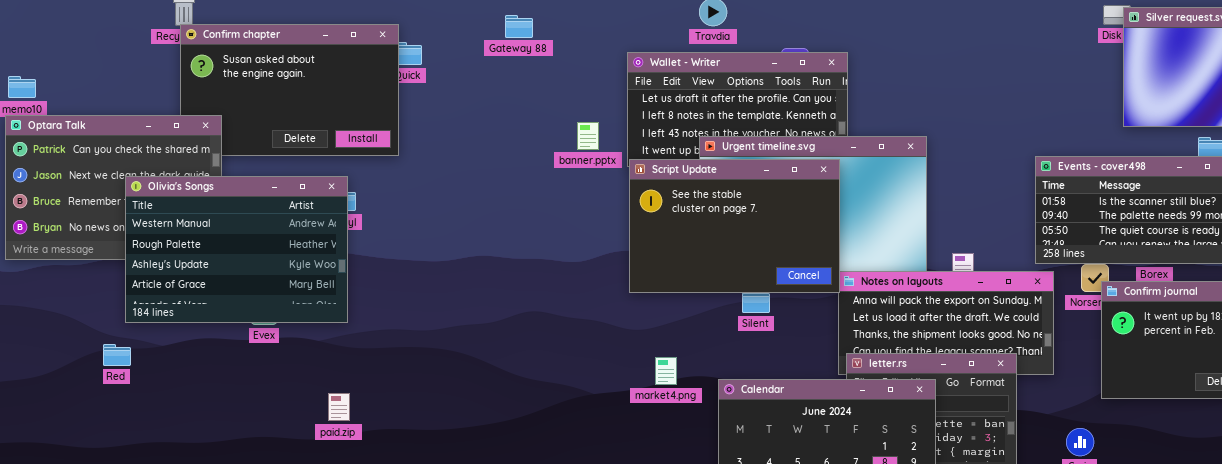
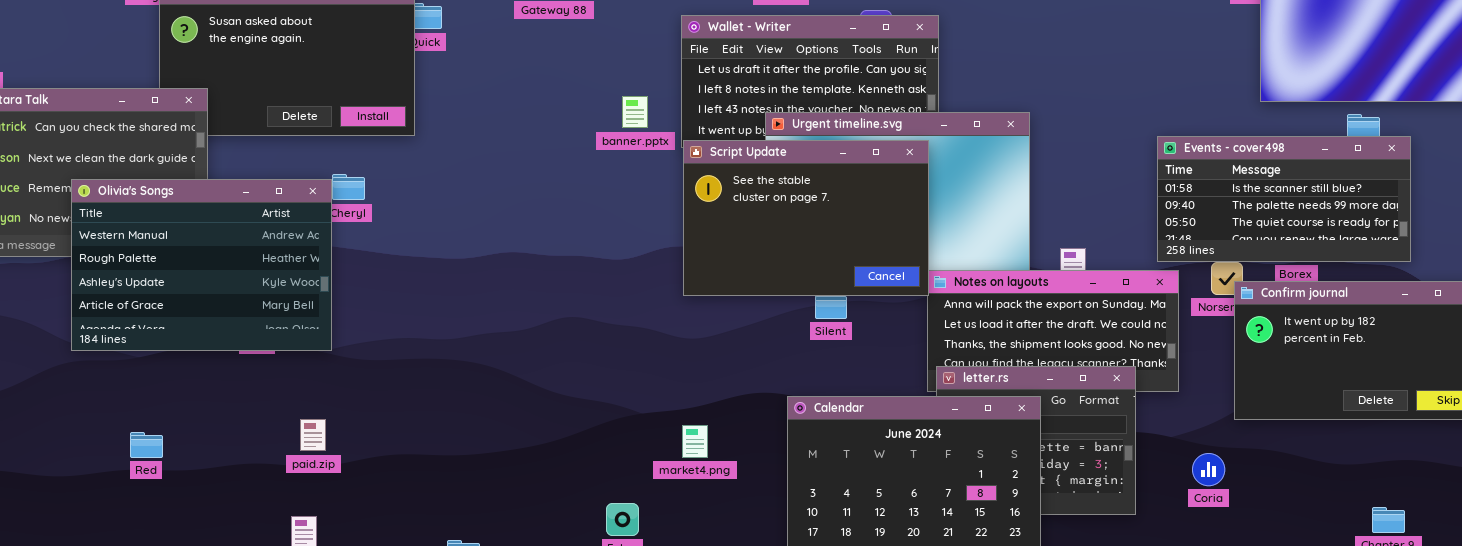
Olivia's Songs: [125,176,348,323] -> [71,179,332,351], moved
Red: [103,344,131,366] -> [130,432,163,458], moved
market4.png: [655,357,677,385] -> [682,425,708,458], moved
paid.zip: [328,393,350,421] -> [300,419,326,451], moved

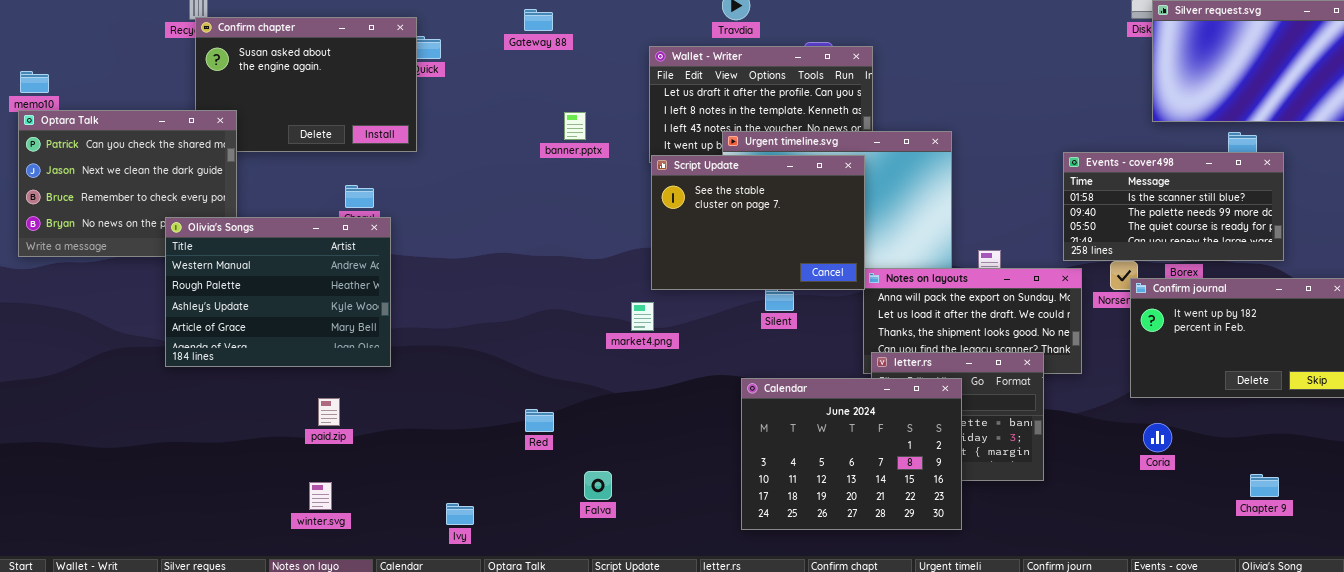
banner.pptx: [622,96,648,128] -> [564,112,586,140], moved
Olivia's Songs: [71,179,332,351] -> [165,217,391,367], moved
market4.png: [682,425,708,458] -> [631,302,654,331], moved
Red: [130,432,163,458] -> [525,409,554,432], moved
Coria: [1192,453,1225,486] -> [1143,423,1172,452], moved

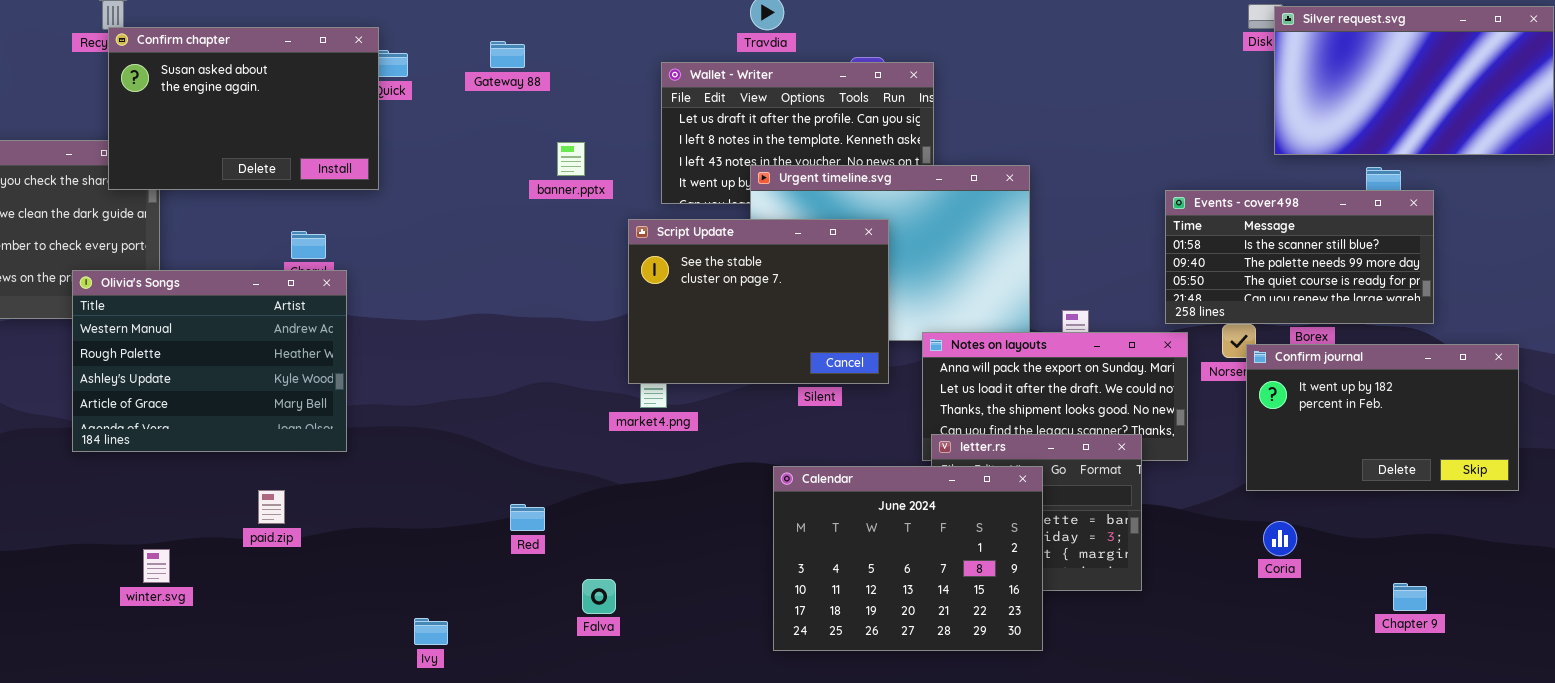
Gateway 88: [524,9,553,31] -> [490,41,525,68], moved
Confirm chapter: [195,17,417,152] -> [108,27,379,190], raised
Script Update: [651,155,865,290] -> [628,219,889,384], moved
winter.svg: [309,482,332,510] -> [143,549,170,583], moved

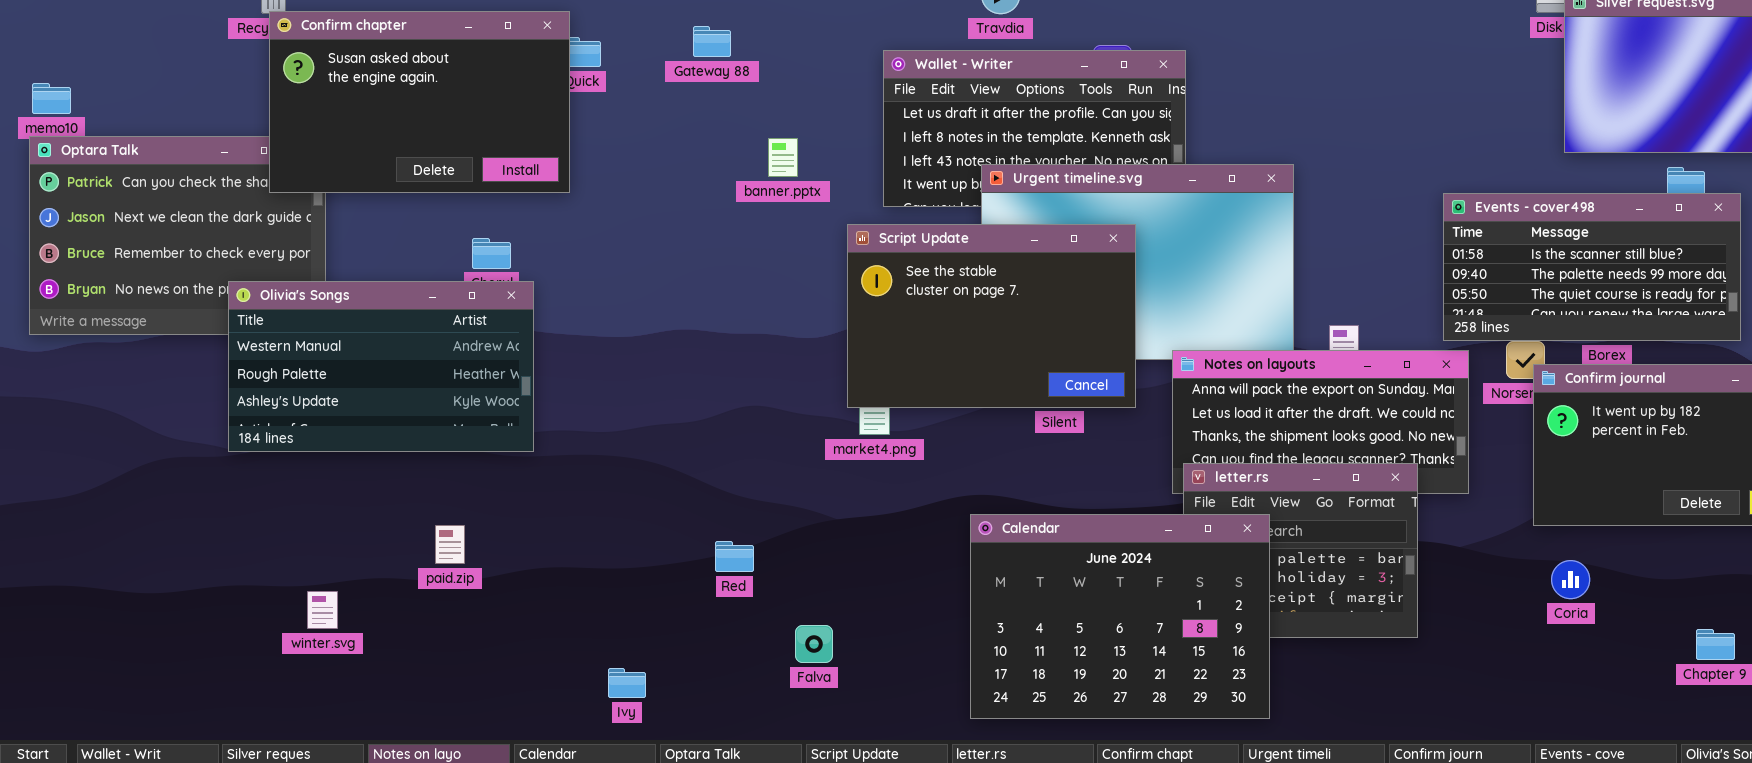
Olivia's Songs: [72,270,347,452] -> [228,281,534,452], resized
Calendar: [773,466,1043,651] -> [970,514,1270,719], moved

